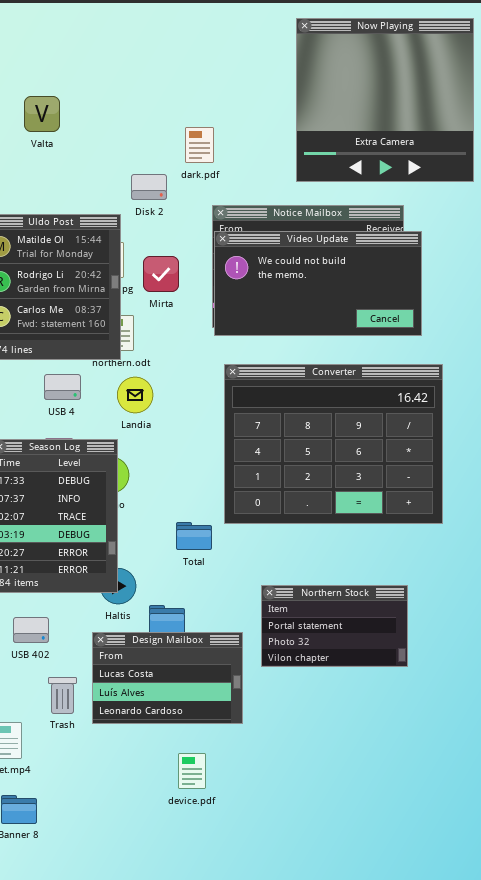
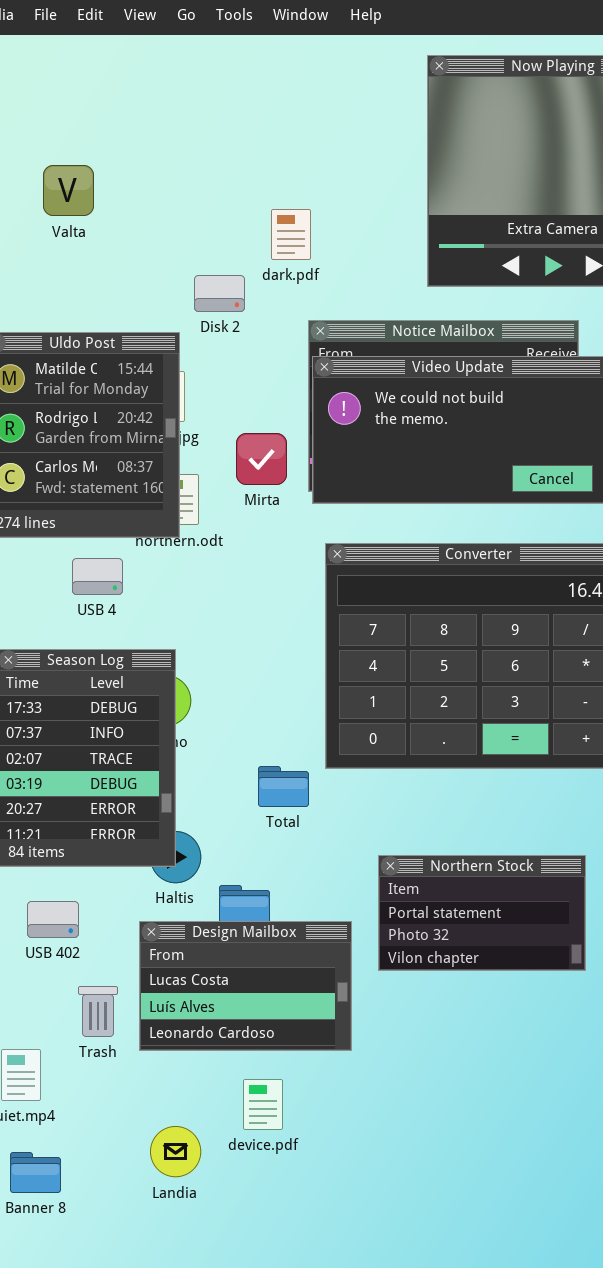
Mirta: [143,256,179,292] -> [236,433,287,485], moved
Landia: [117,377,153,413] -> [150,1126,201,1177], moved
device.pdf: [178,753,206,789] -> [243,1079,283,1130], moved

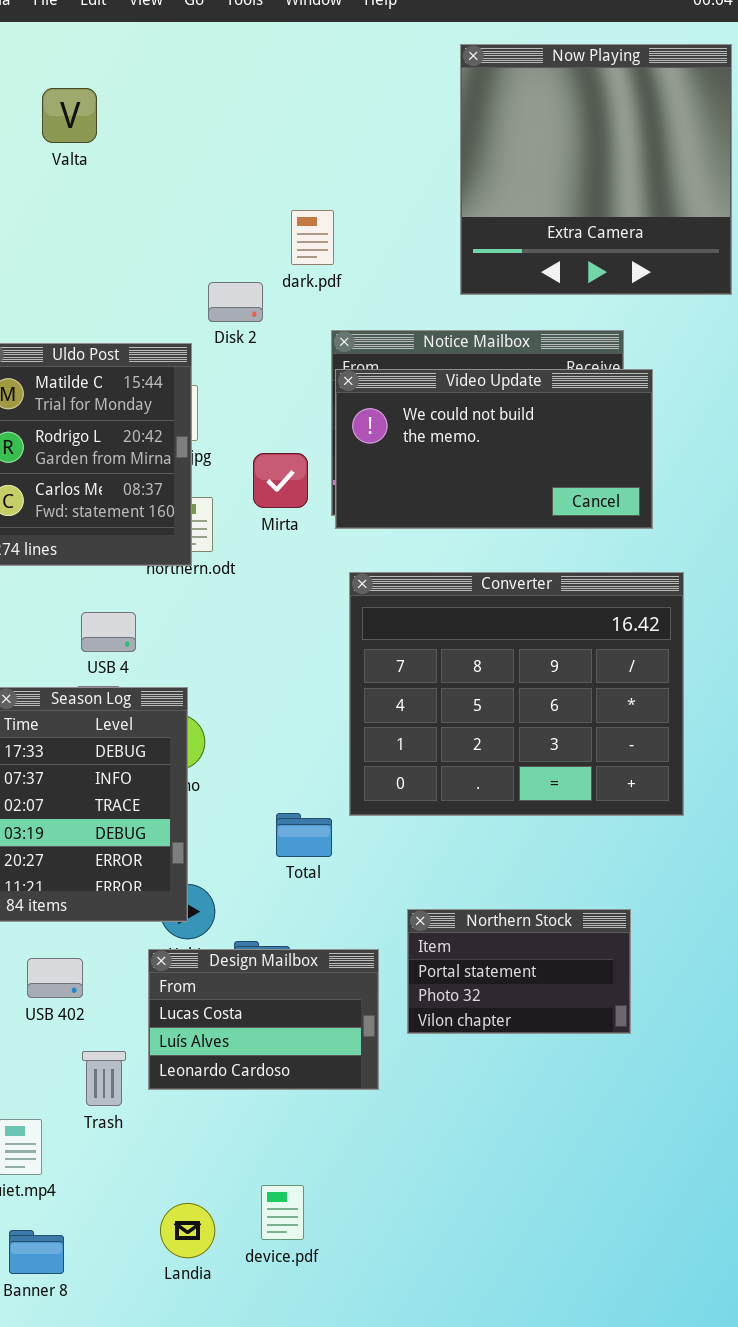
Valta: [43,165,94,216] -> [42,88,97,143], moved
USB 4: [72,558,123,595] -> [81,612,136,652], moved
Design Mailbox: [139,921,352,1051] -> [148,949,379,1090], moved
device.pdf: [243,1079,283,1130] -> [261,1185,304,1240], moved

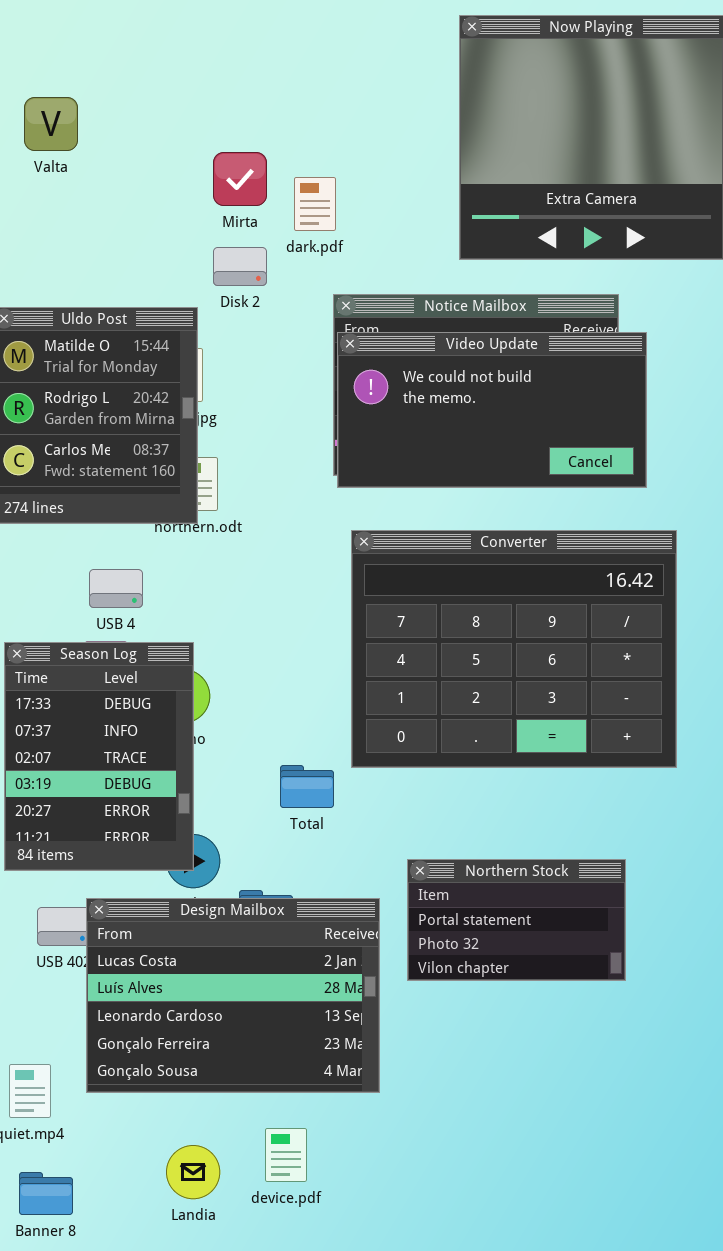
Valta: [42,88,97,143] -> [24,97,78,151], moved
Mirta: [253,453,308,508] -> [213,152,267,206], moved
Design Mailbox: [148,949,379,1090] -> [86,898,380,1093], resized

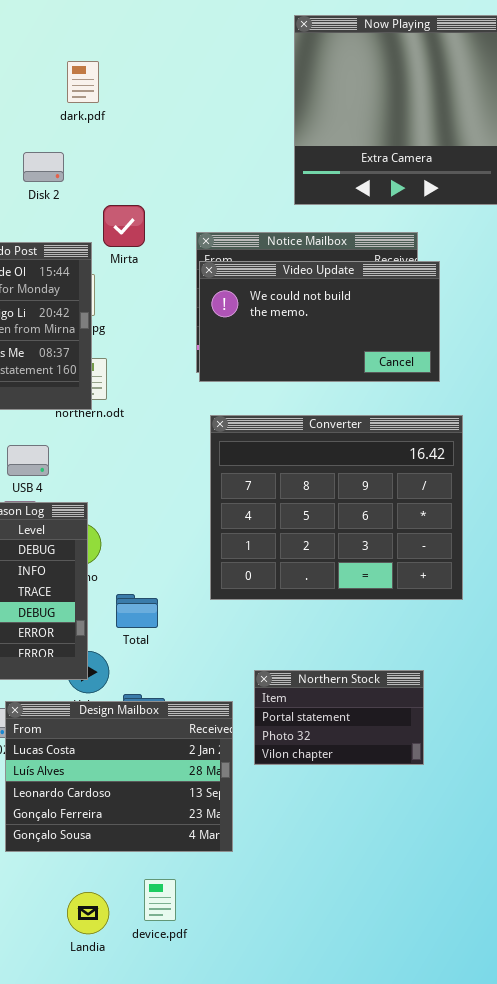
Mirta: [213,152,267,206] -> [103,205,145,247], moved
dark.pdf: [294,177,336,231] -> [67,61,99,103], moved
Disk 2: [213,247,267,286] -> [23,152,64,182], moved
Total: [280,765,334,808] -> [116,594,158,628], moved

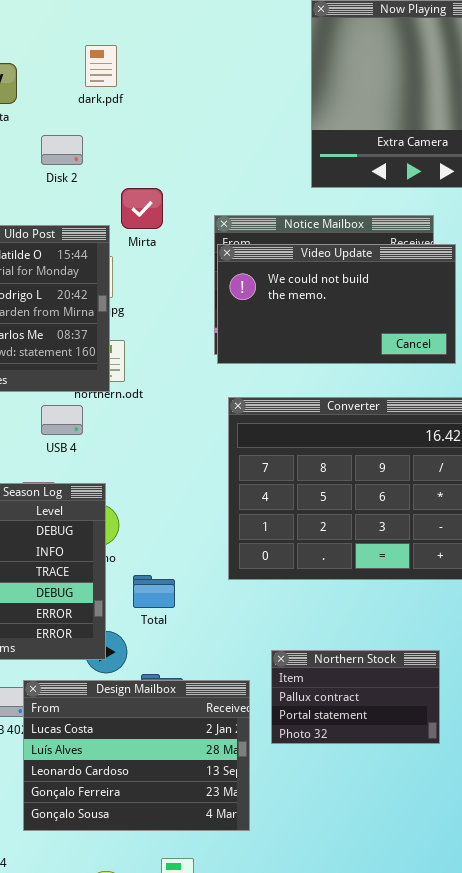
USB 4: [7,445,49,476] -> [41,405,83,435], moved
Northern Stock: [254,670,424,765] -> [271,650,440,744], scrolled up 1 row

